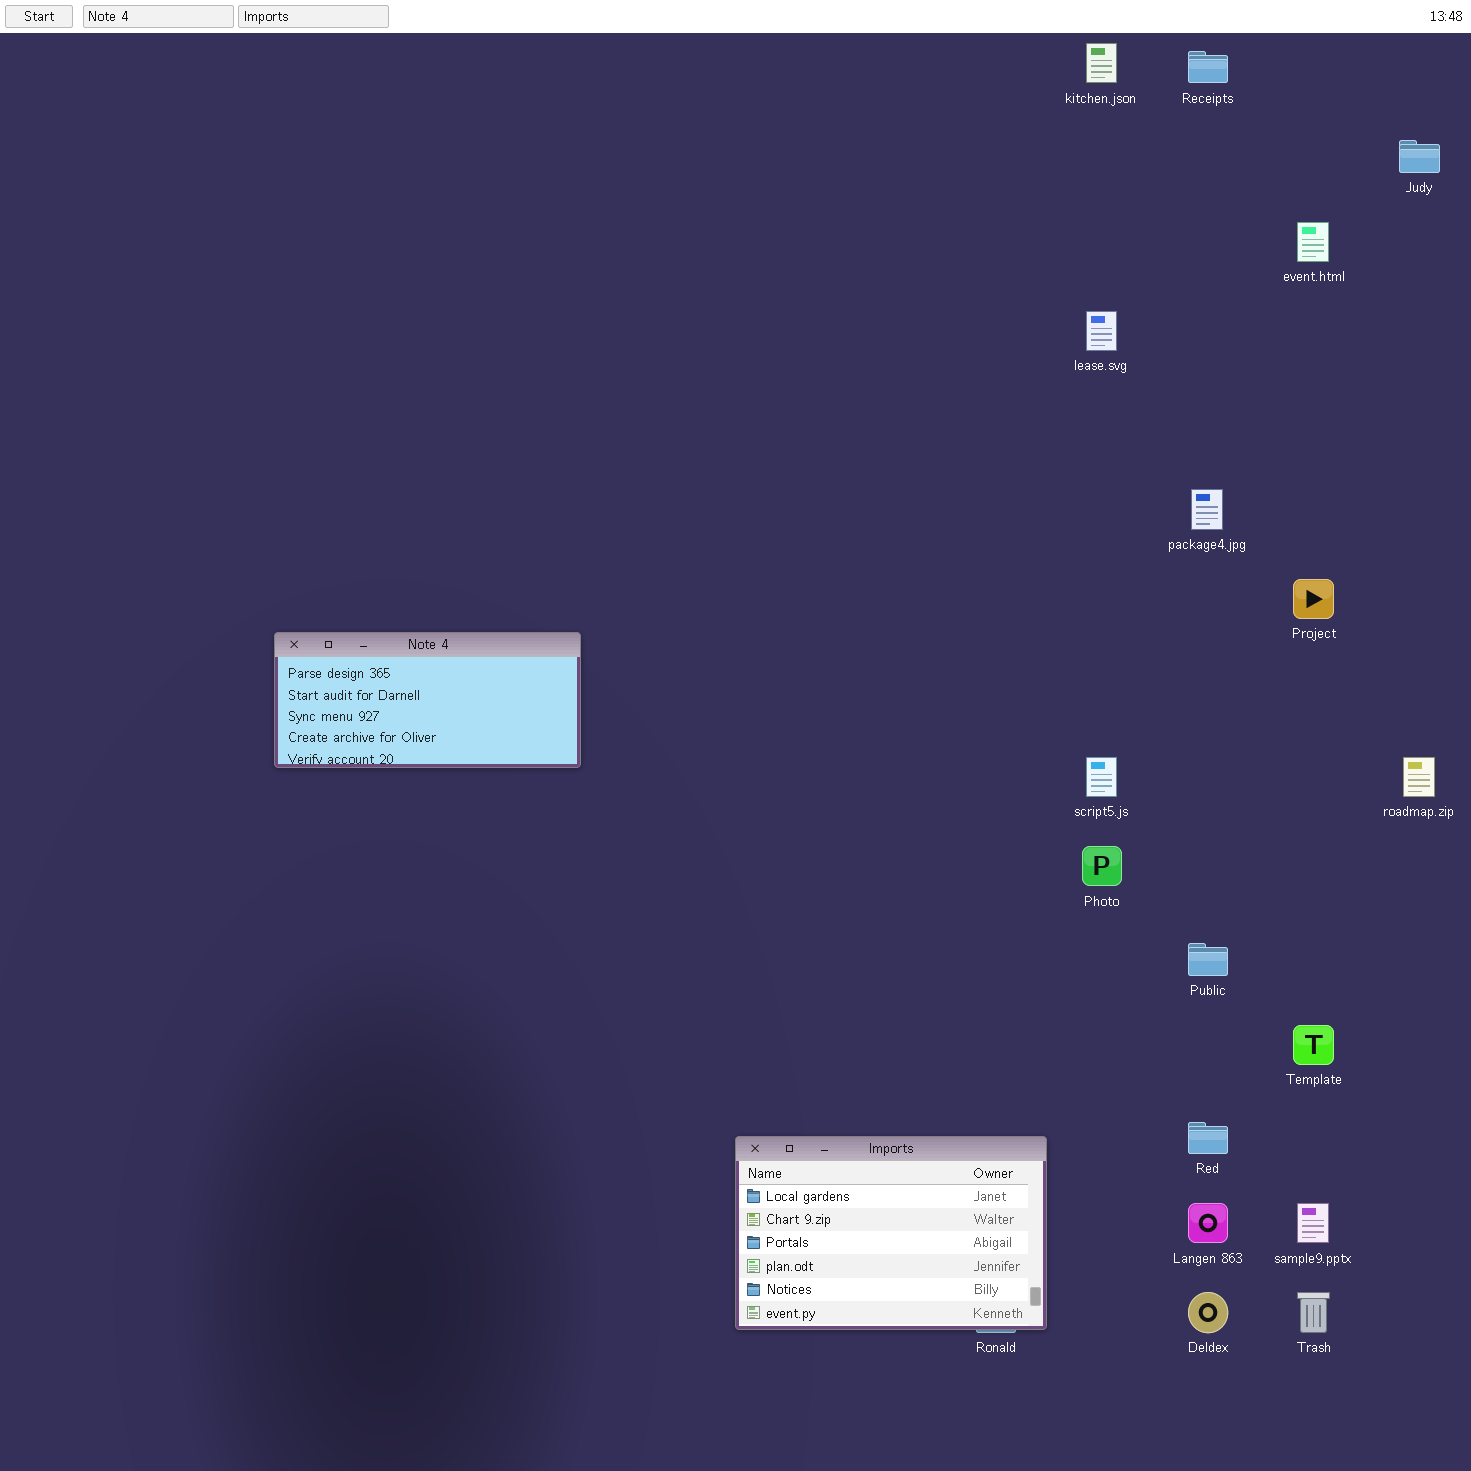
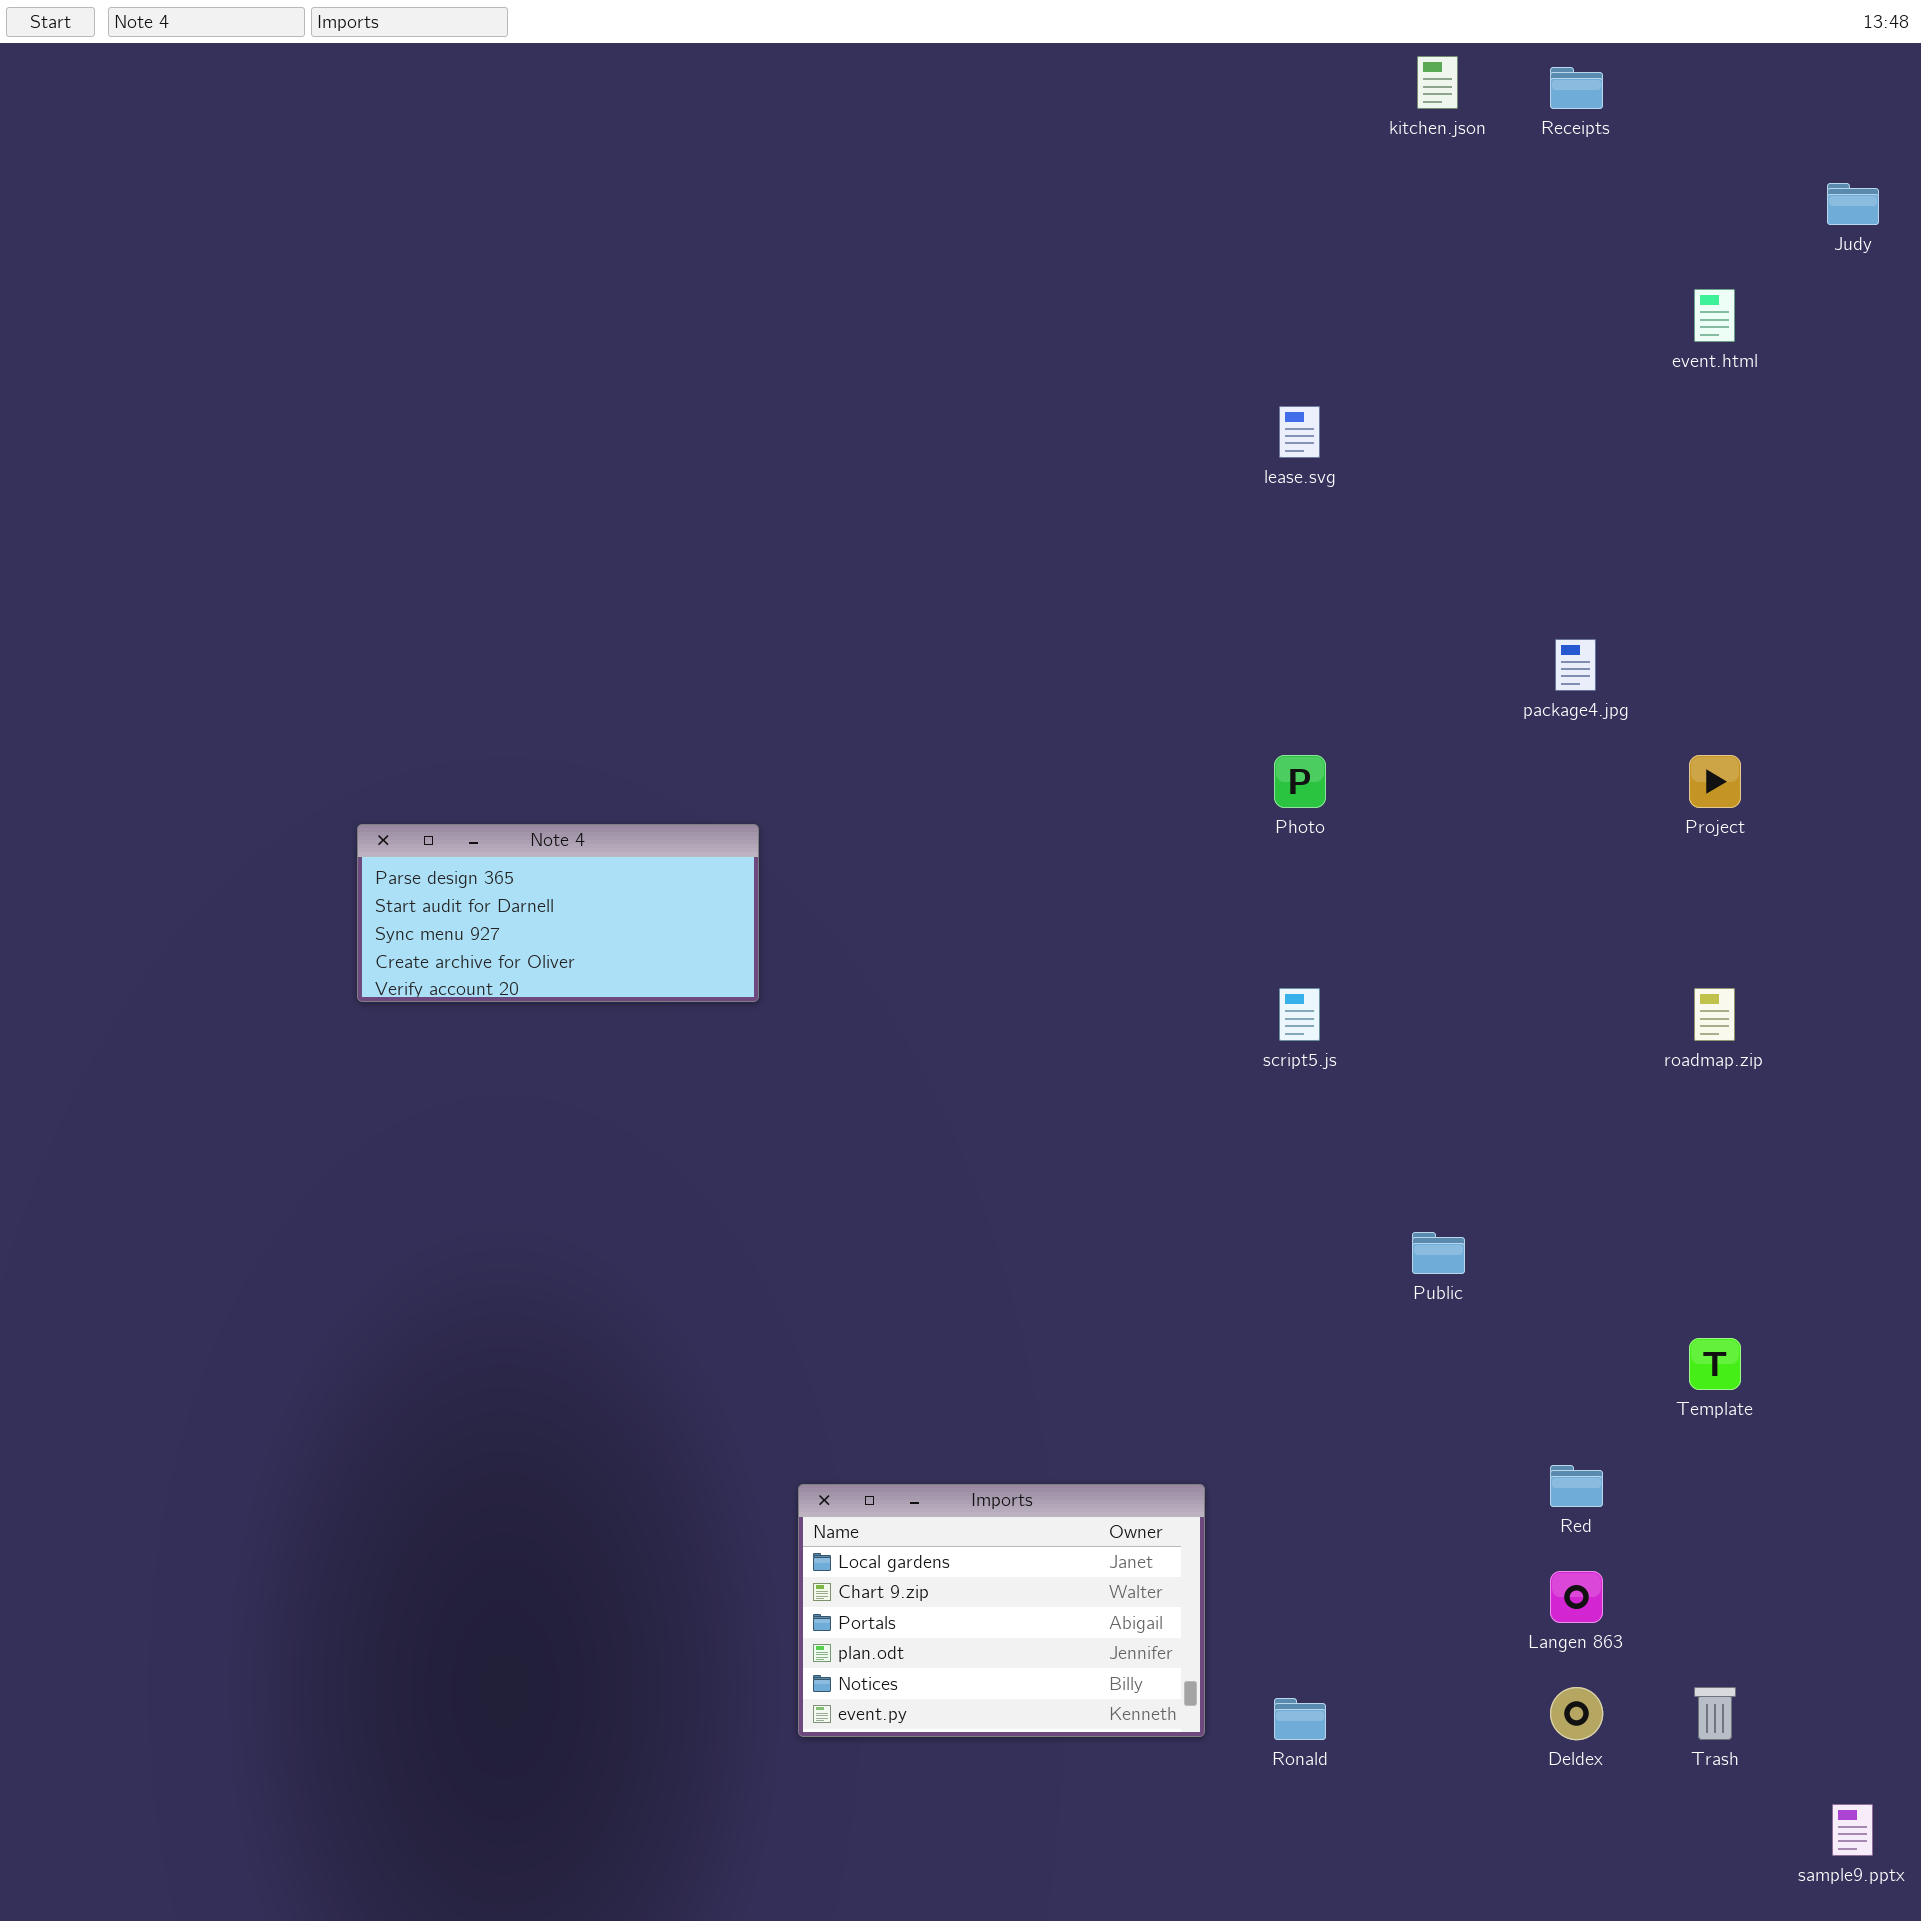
lease.svg: [1086,311,1117,351] -> [1279,406,1320,458], moved
script5.js: [1086,757,1117,797] -> [1279,988,1320,1041], moved
roadmap.zip: [1403,757,1435,797] -> [1694,988,1735,1041], moved
Photo: [1082,846,1122,886] -> [1274,755,1326,808], moved
Public: [1188,943,1228,976] -> [1412,1232,1465,1274], moved
Imports: [735,1136,1047,1330] -> [798,1484,1205,1737], moved
sample9.pptx: [1297,1203,1329,1243] -> [1832,1804,1873,1856], moved

